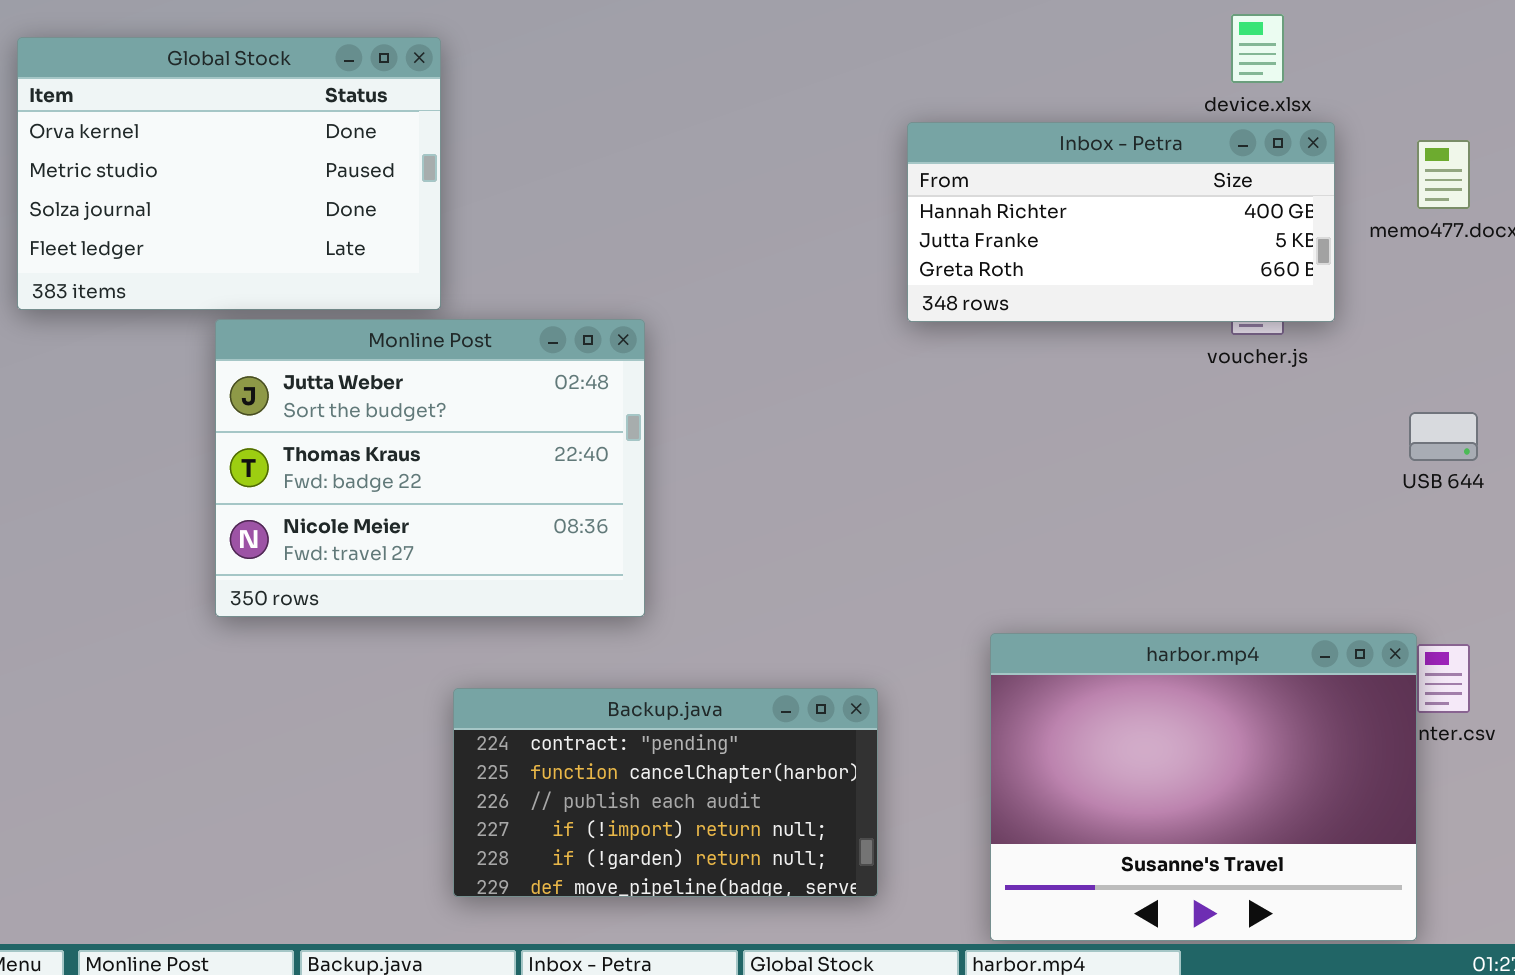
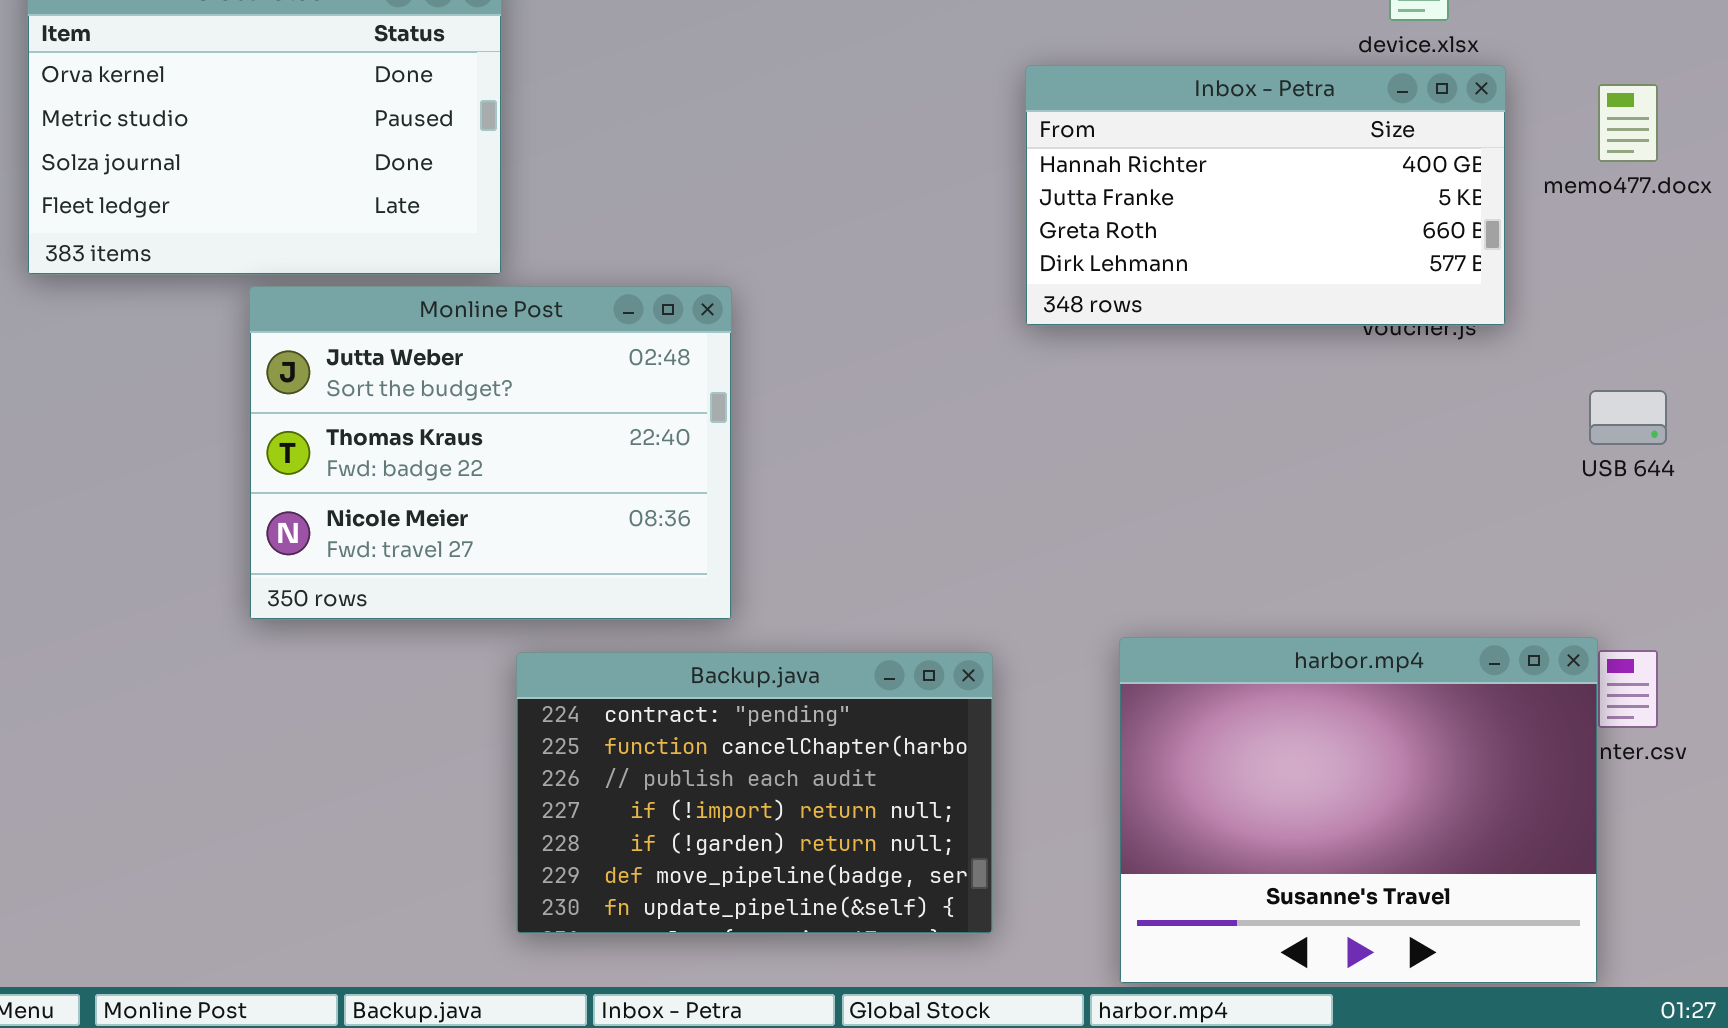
Inbox - Petra: [907,122,1335,322] -> [1025,65,1506,326], resized
Backup.java: [453,688,878,897] -> [516,652,993,934], resized

